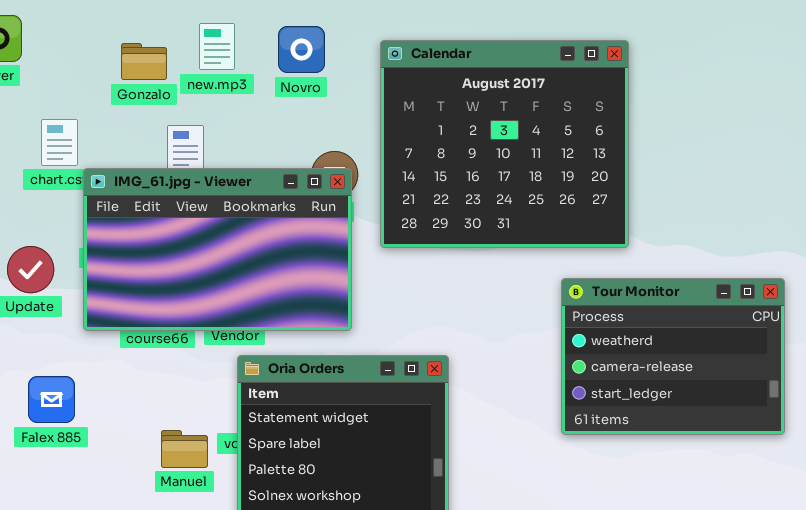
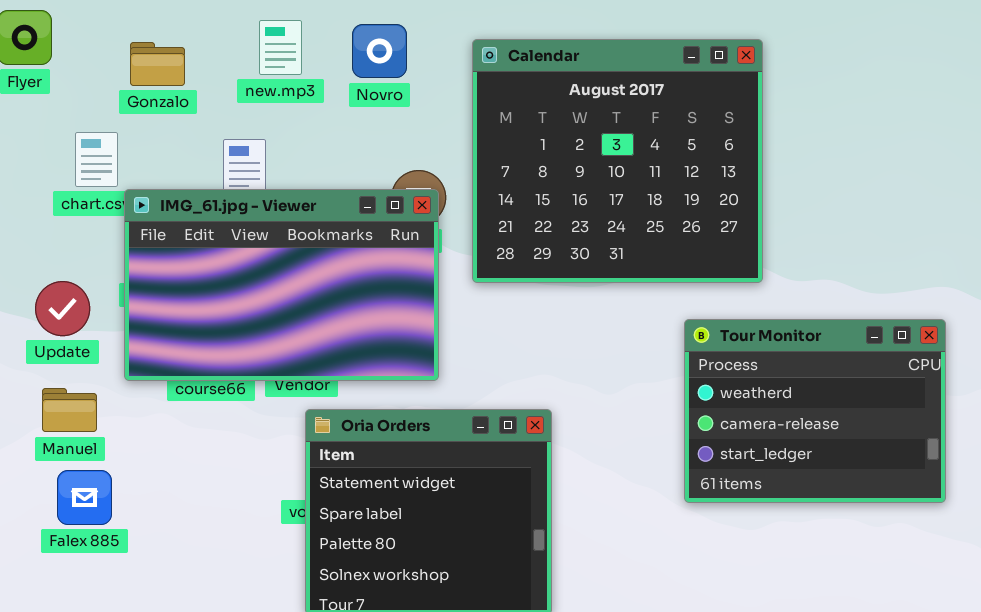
Gonzalo: [121,43,167,80] -> [130,42,185,86], moved
Falex 885: [28,376,75,423] -> [57,470,112,525], moved
Manuel: [161,430,208,468] -> [42,388,97,432], moved

